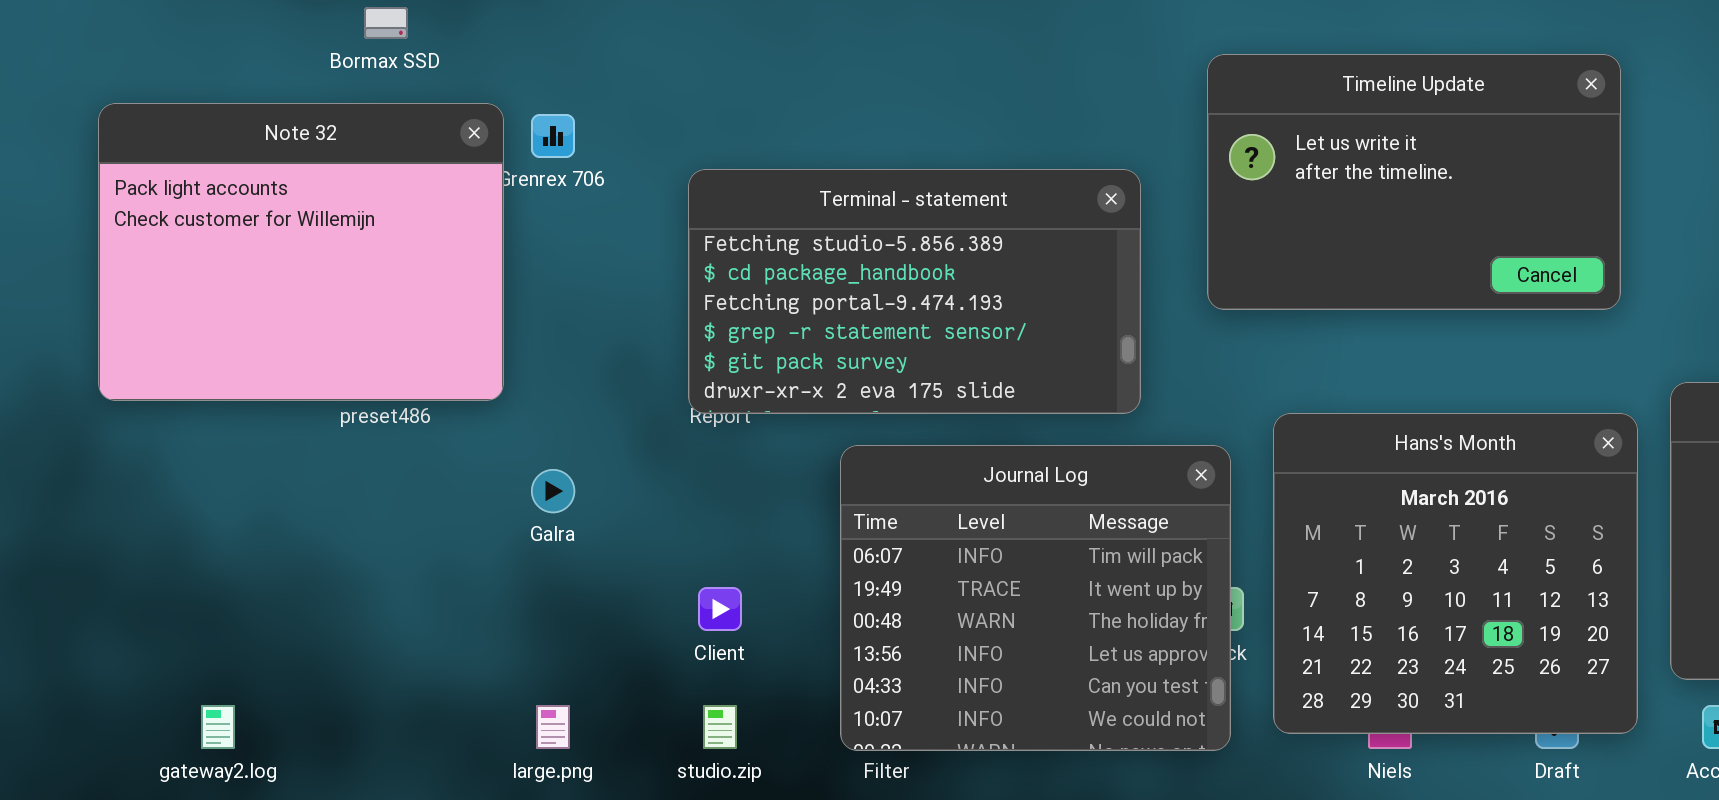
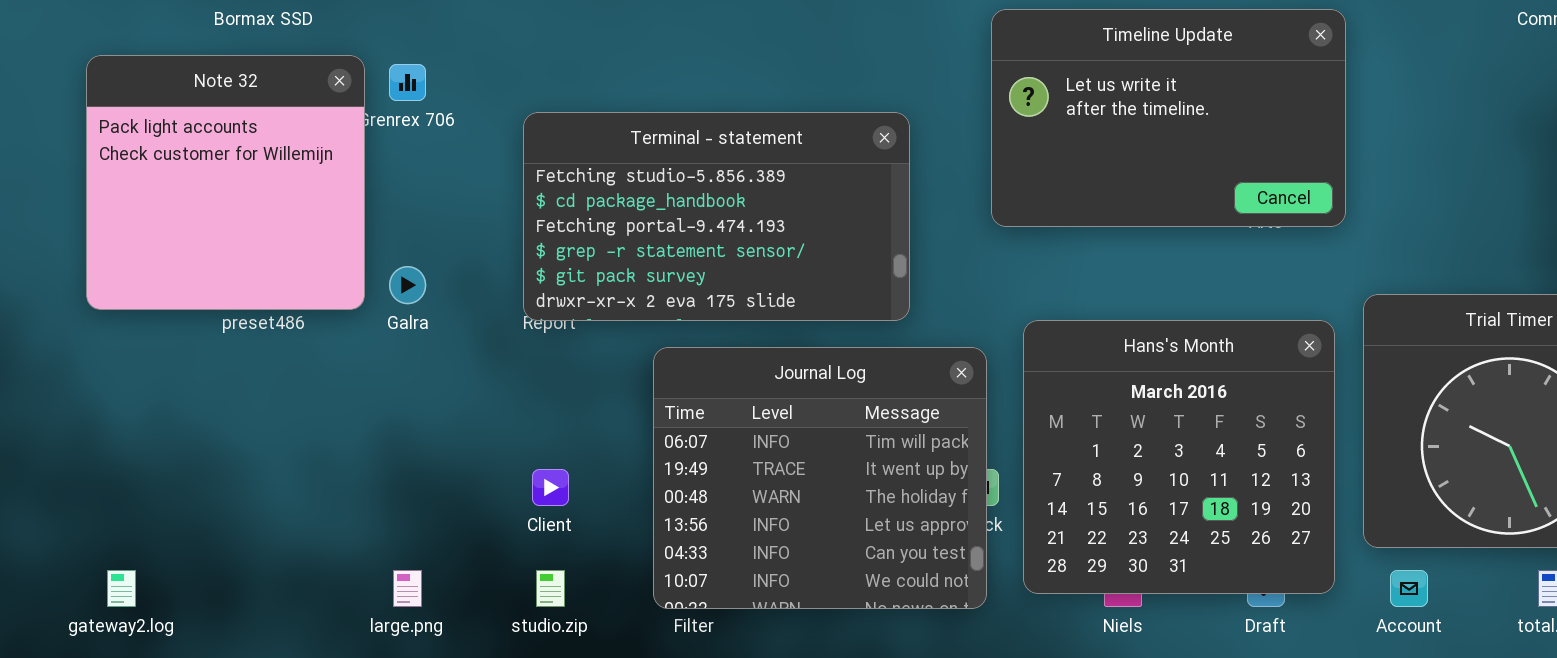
Timeline Update: [1207,54,1621,310] -> [991,9,1346,227], moved
Note 32: [98,103,504,401] -> [86,55,365,310], resized
Galra: [531,469,575,513] -> [389,266,426,304], moved

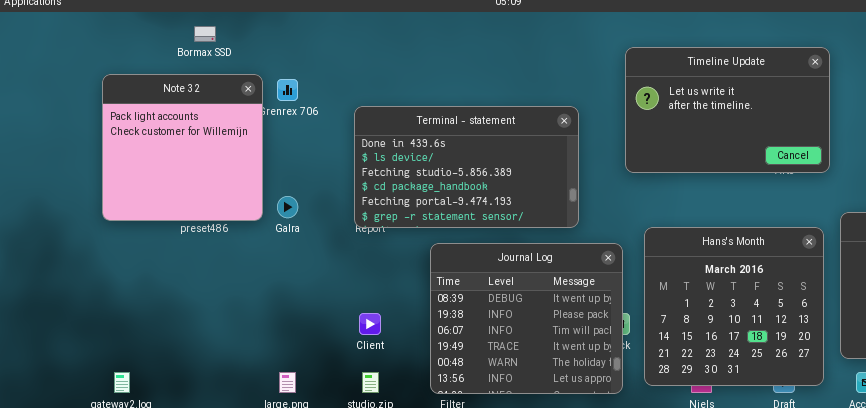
Terminal - statement: [523,112,910,321] -> [354,106,579,228], scrolled up 2 rows
Journal Log: [653,347,987,609] -> [430,243,623,394], scrolled up 2 rows

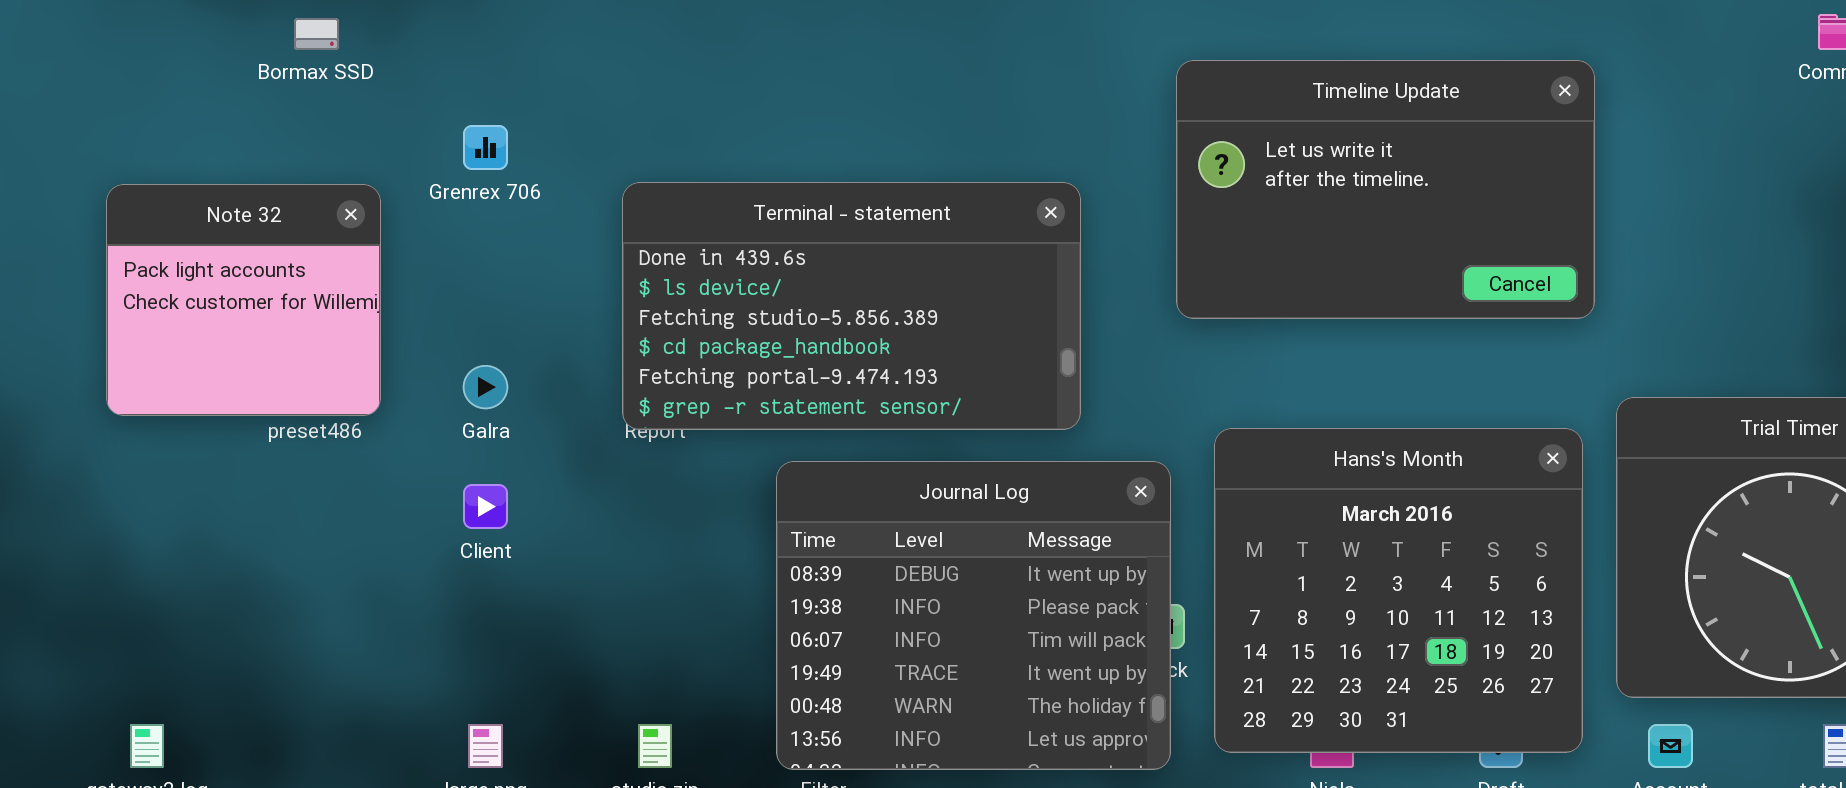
Note 32: [102,74,263,221] -> [106,184,381,416], resized
Client: [359,313,381,335] -> [463,484,508,529], moved

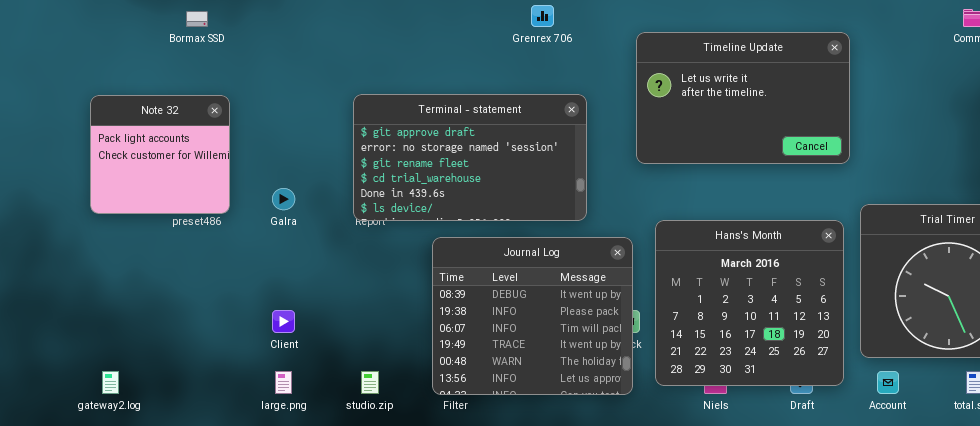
Grenrex 706: [463,125,508,170] -> [531,5,554,27], moved
Terminal - statement: [622,182,1081,430] -> [353,94,587,221], scrolled up 4 rows
Client: [463,484,508,529] -> [272,310,295,333], moved

